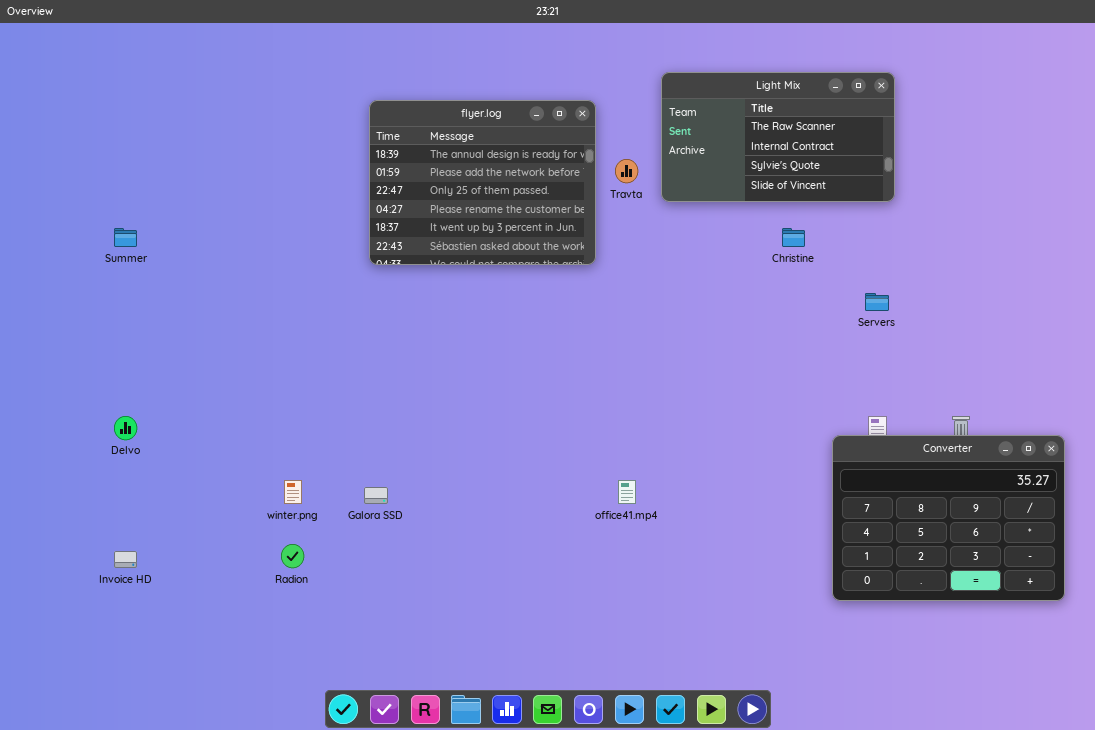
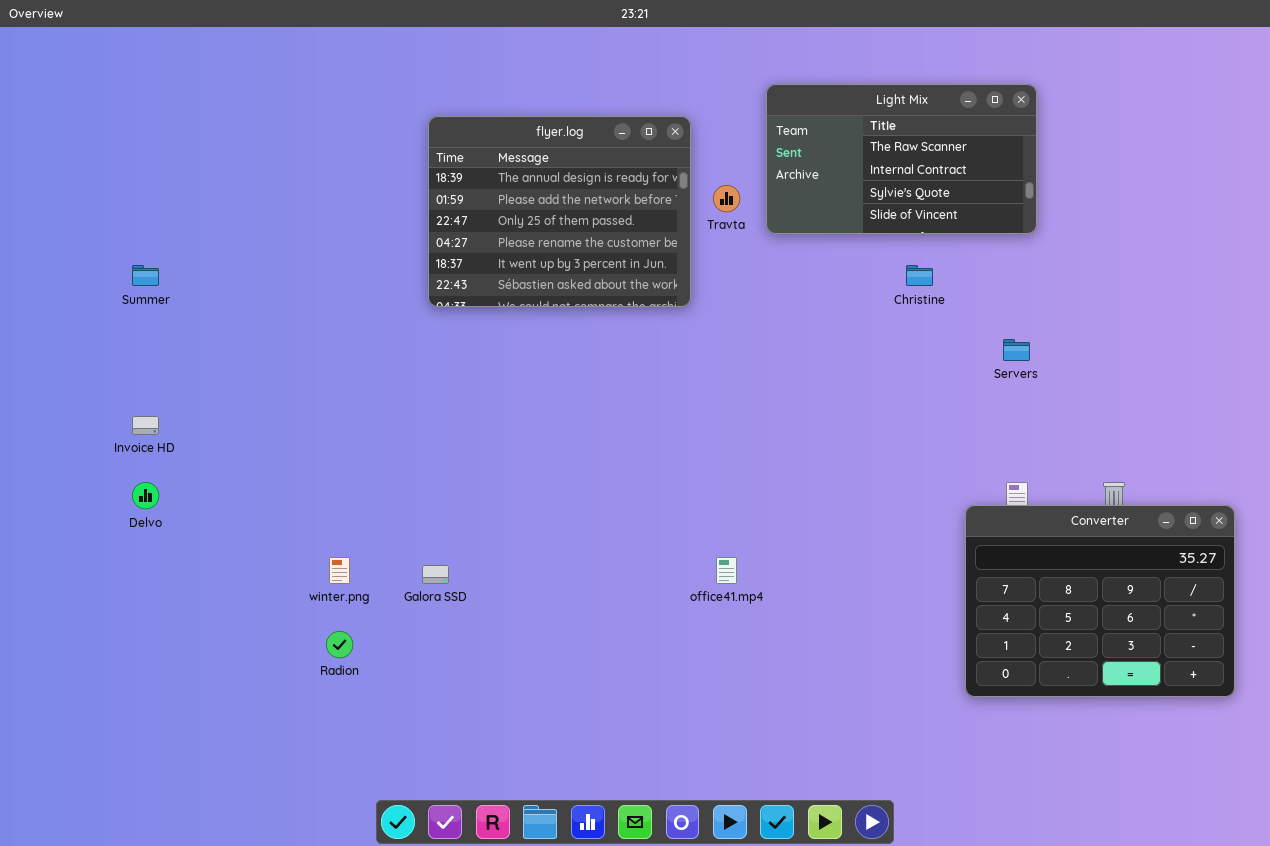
Invoice HD: [114,551,137,568] -> [132,416,159,435], moved

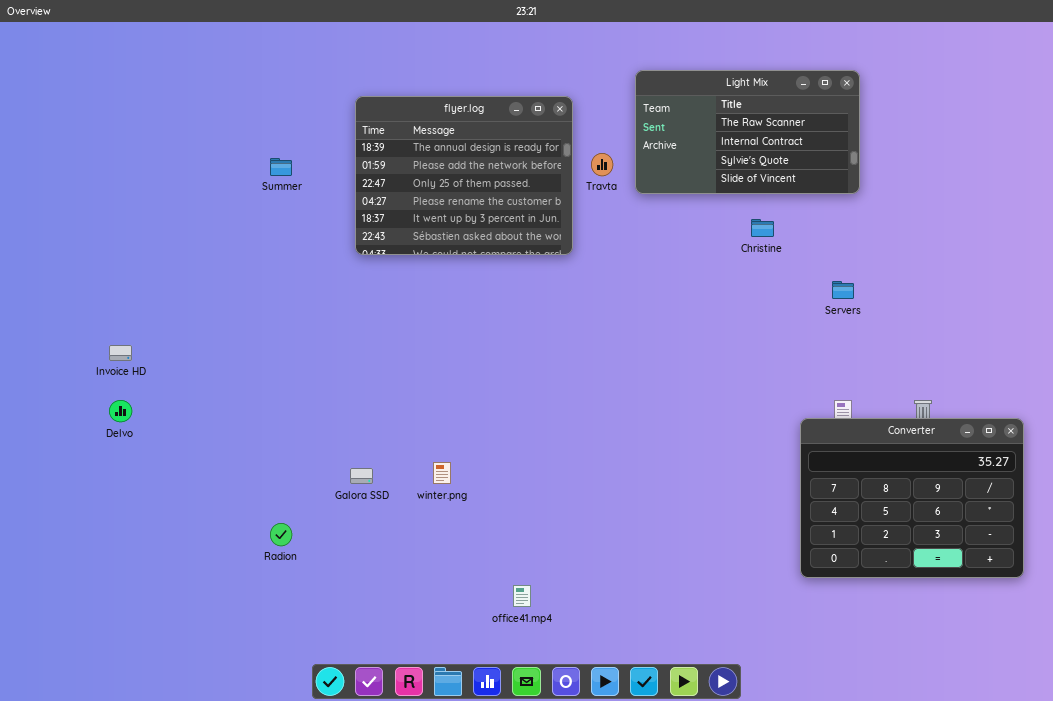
Summer: [132,265,159,286] -> [270,158,292,176], moved
winter.png: [329,557,350,584] -> [433,462,451,484], moved
office41.mp4: [716,557,737,584] -> [513,585,531,607], moved

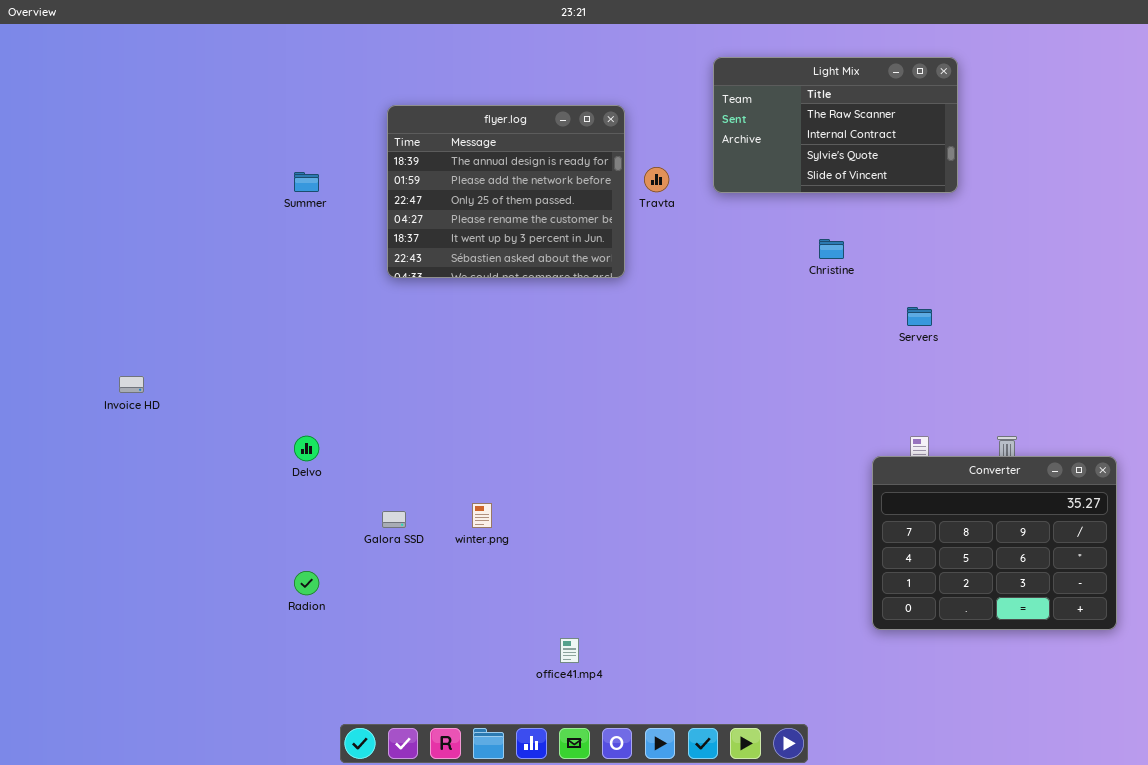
Light Mix: [635,70,860,194] -> [713,57,958,193], moved
Delvo: [109,400,132,422] -> [294,436,319,461], moved

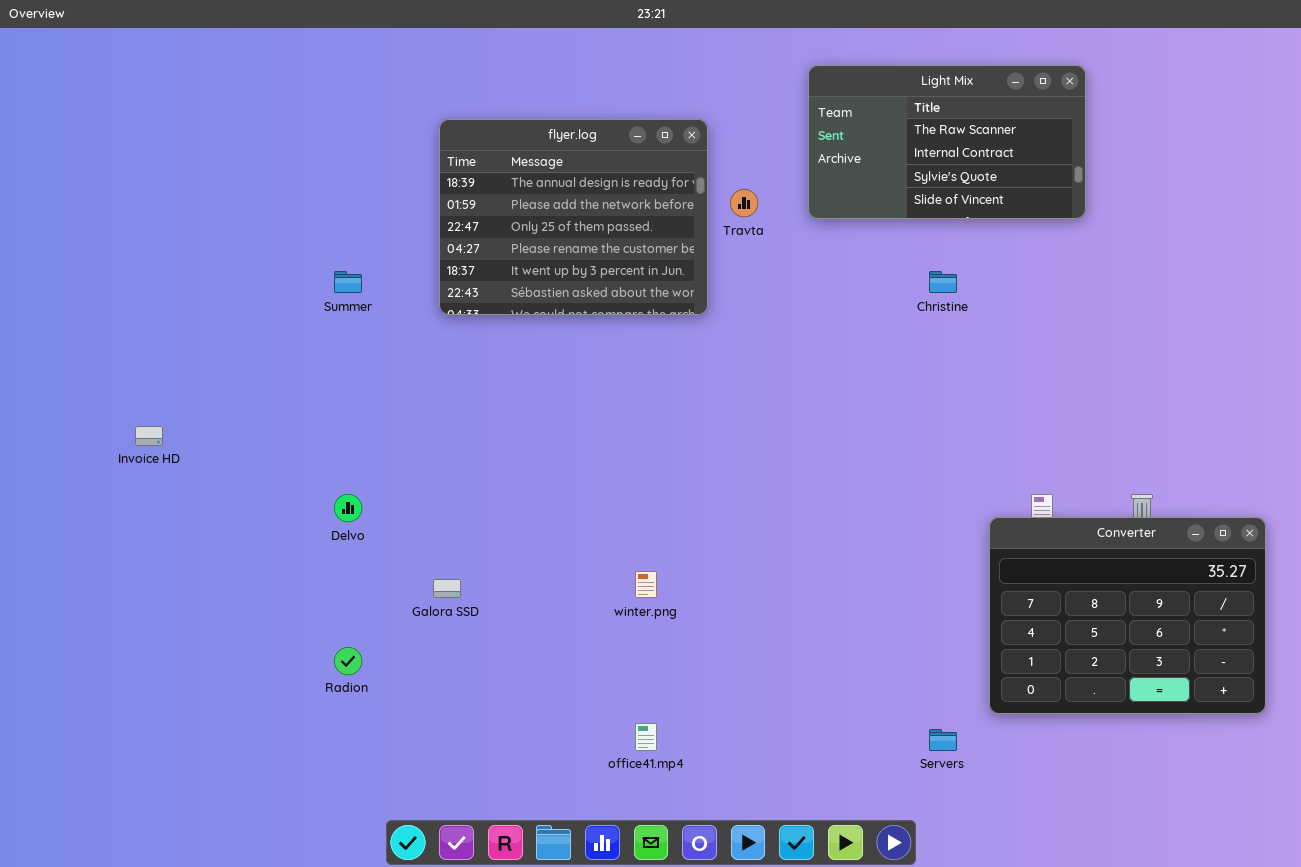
Summer: [294,172,319,192] -> [334,271,362,293], moved
Servers: [907,307,932,326] -> [929,729,957,751], moved
winter.png: [472,503,492,528] -> [635,571,657,598], moved

